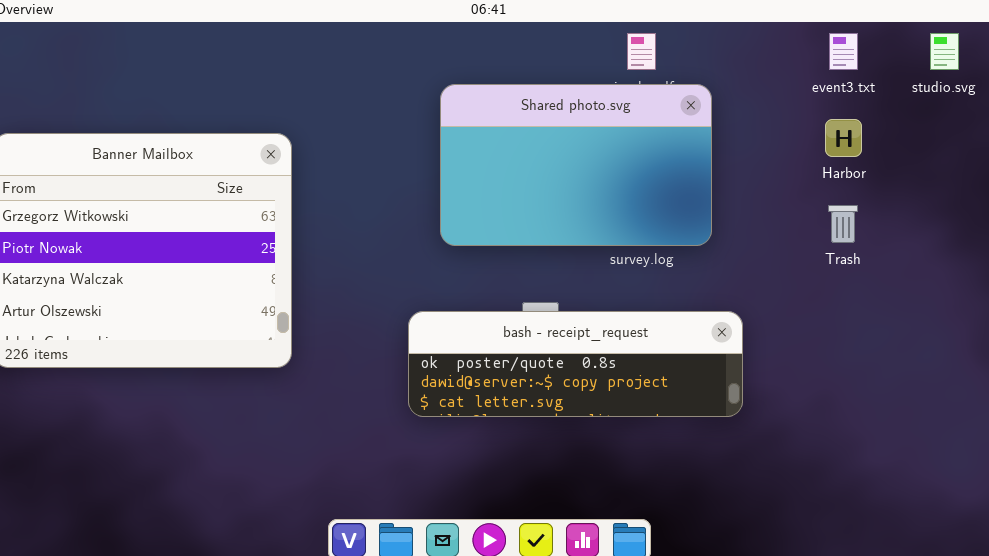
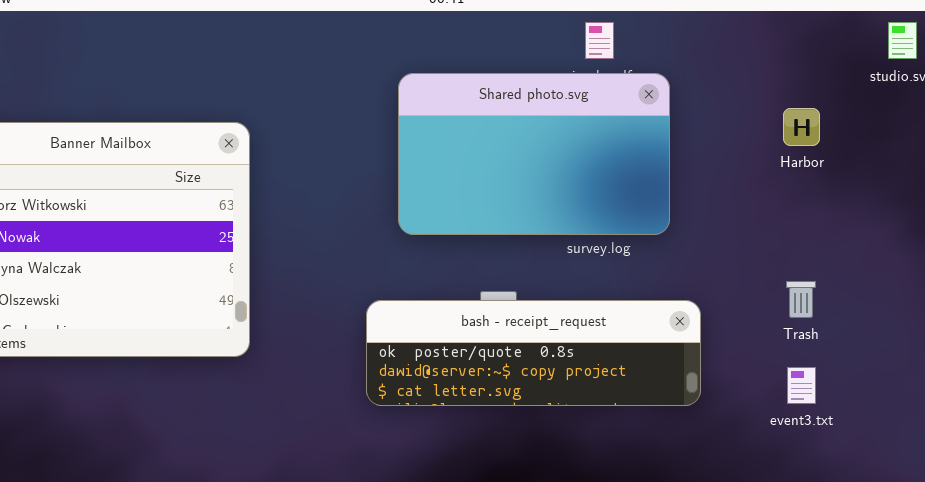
event3.txt: [829,33,858,70] -> [787,367,816,404], moved
Trash: [828,205,858,243] -> [786,281,816,318], moved

